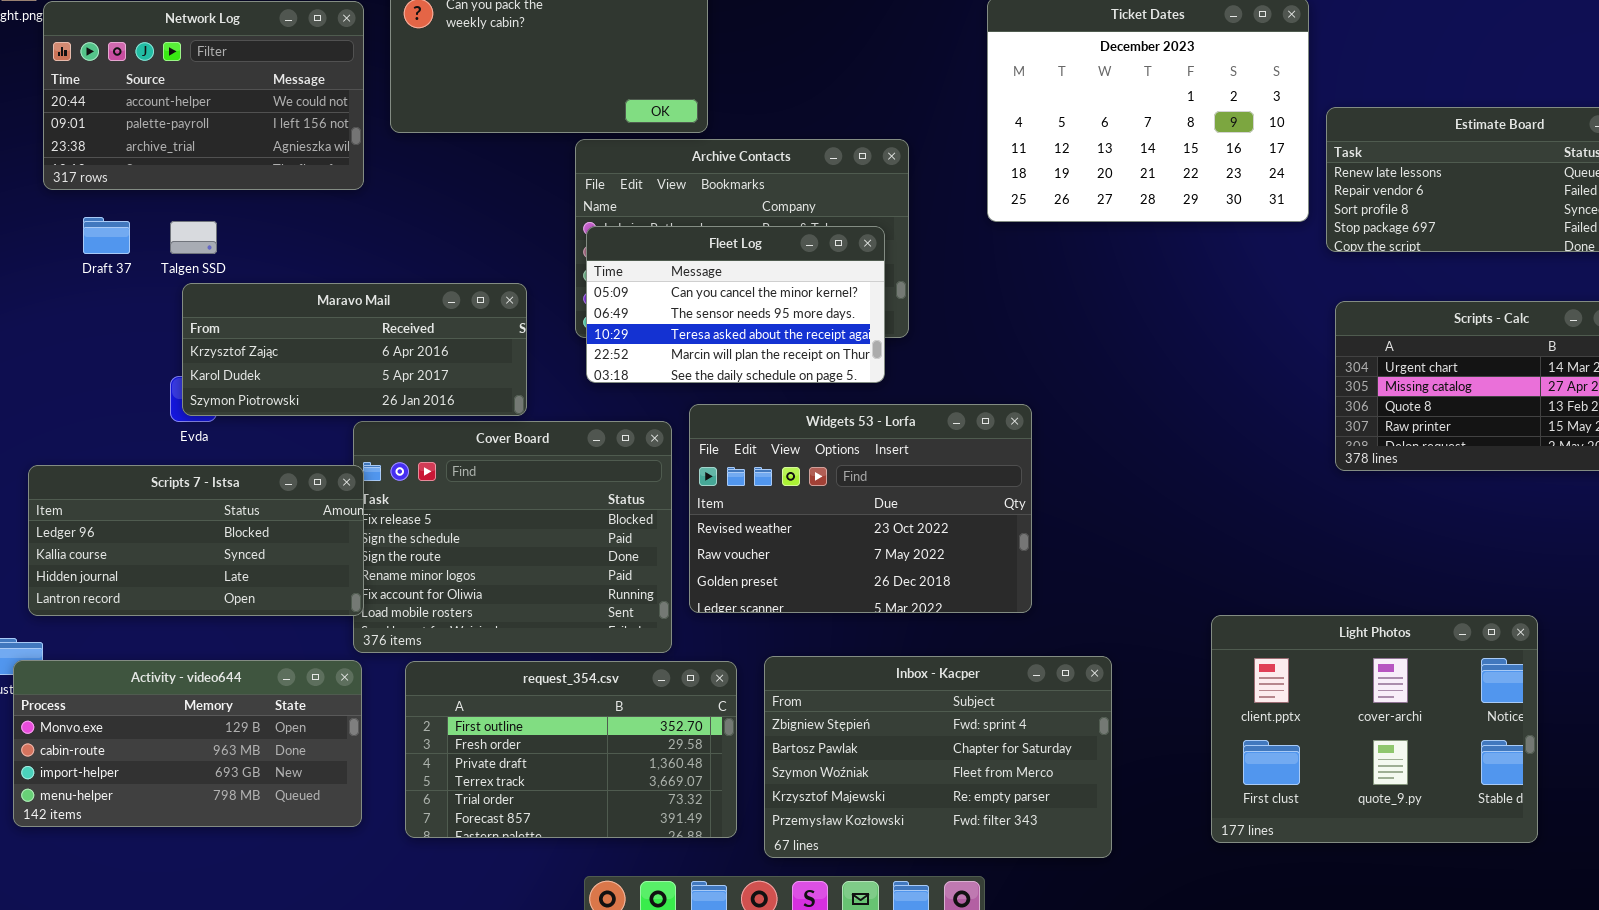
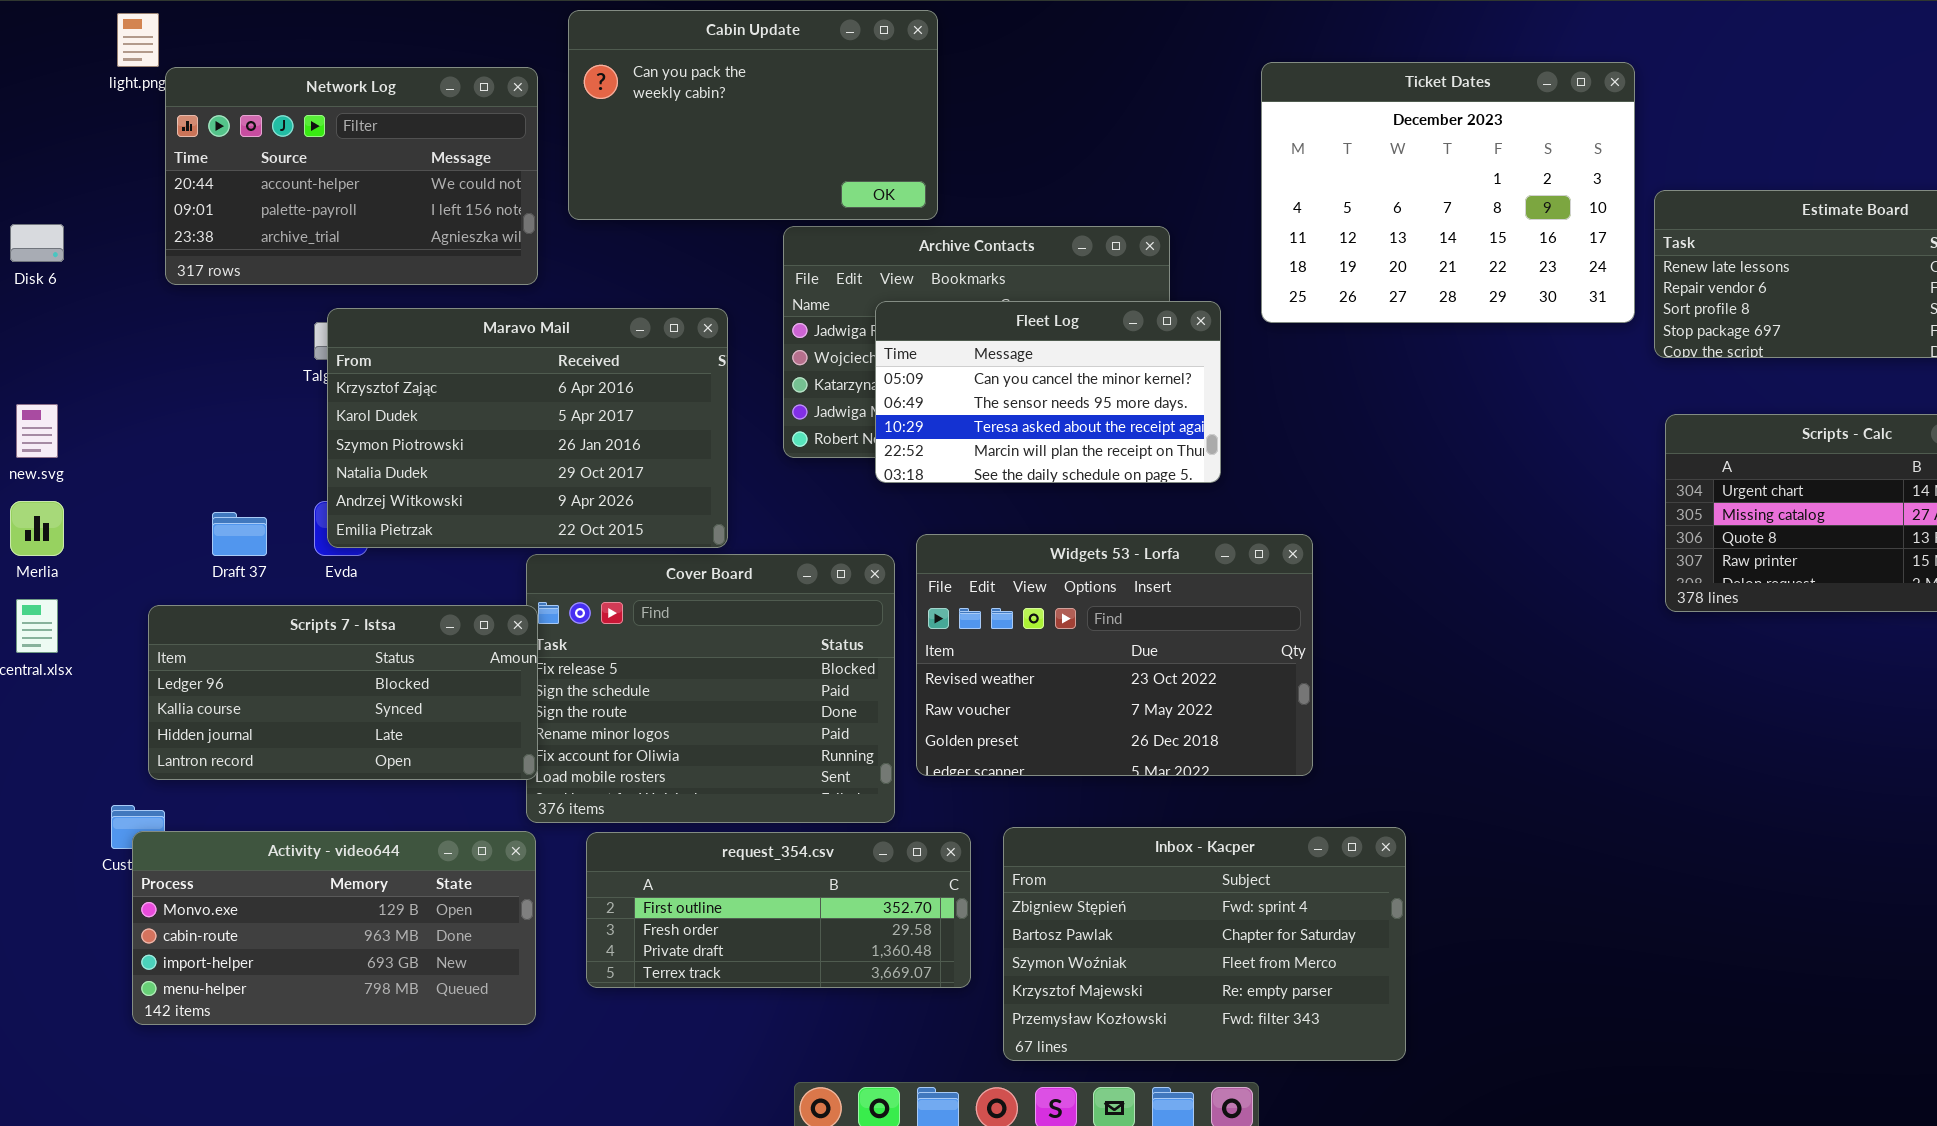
Draft 37: [83,217,130,254] -> [212,512,267,556], moved
Fleet Log: [586,226,885,383] -> [875,301,1221,483], moved
Maravo Mail: [182,283,527,416] -> [327,308,728,548], resized
Light Photos: [1211,615,1538,843] -> none, closed
request_354.csv: [405,661,737,838] -> [586,832,971,988], resized

